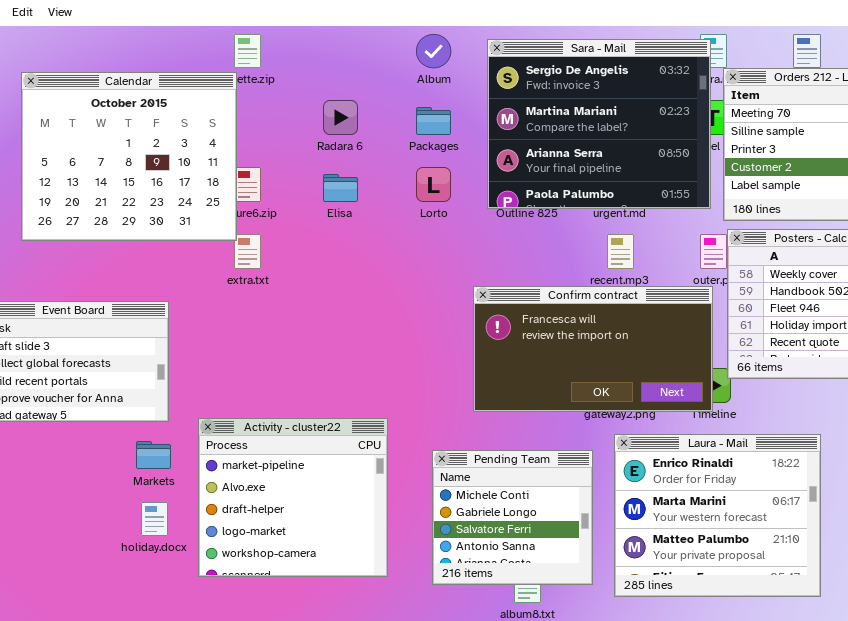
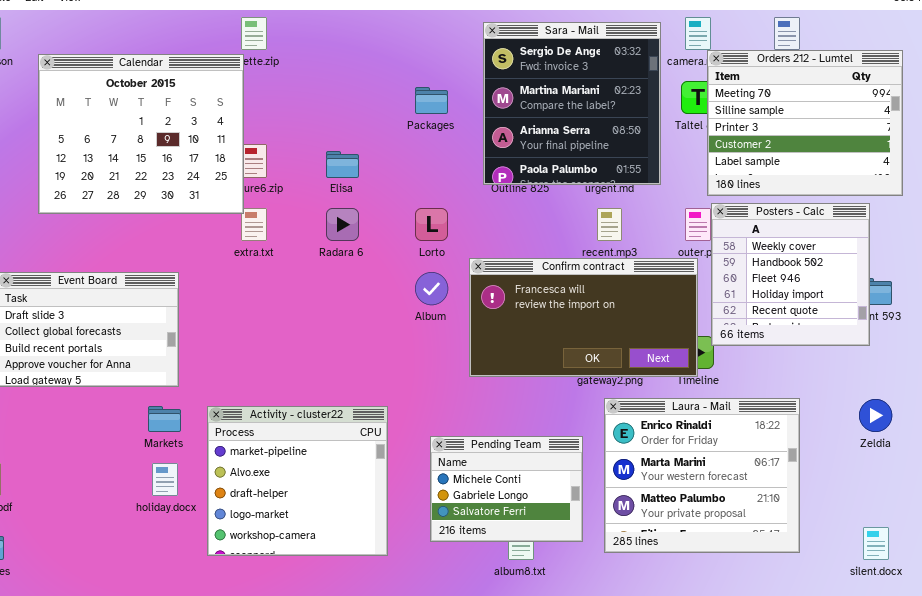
Album: [416,34,451,68] -> [415,272,448,305], moved
Sara - Mail: [487,39,711,209] -> [483,22,661,185], resized
Radara 6: [323,100,358,135] -> [326,208,359,241], moved
Lorto: [416,167,451,202] -> [415,208,448,241], moved
Activity - cluster22: [198,418,388,577] -> [207,406,388,556], moved
Pending Team: [432,450,593,585] -> [430,436,583,542], resized

